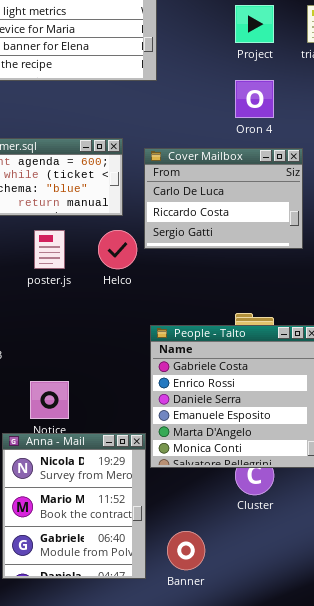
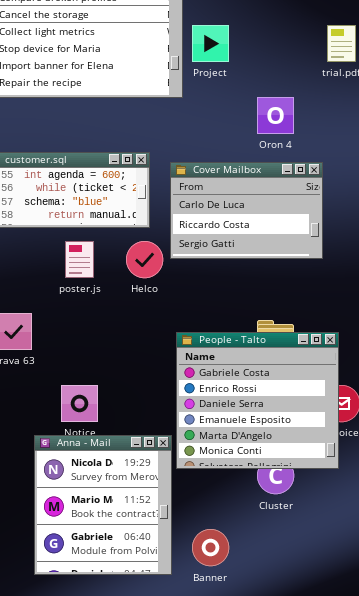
Project: [235,5,274,43] -> [192,25,229,62], moved

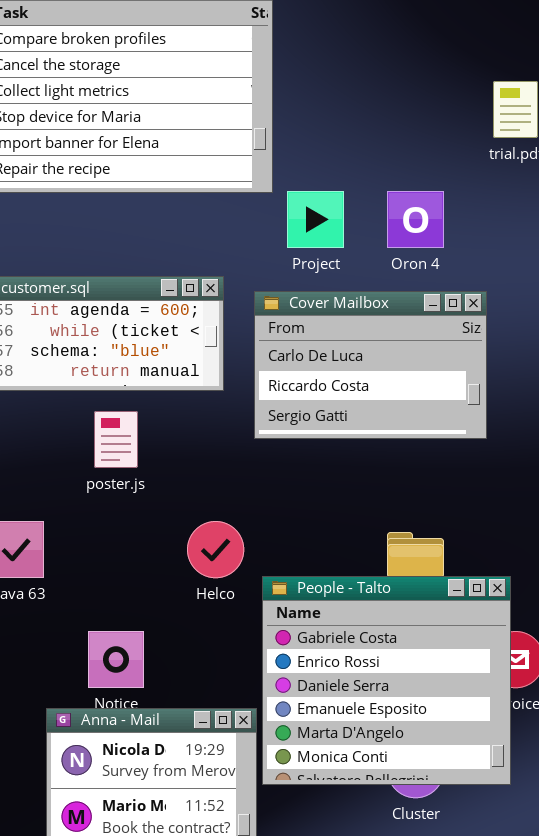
Project: [192,25,229,62] -> [287,191,344,248], moved
Helco: [126,241,163,278] -> [187,521,244,578], moved
People - Talto: [176,332,339,469] -> [262,576,511,785], moved

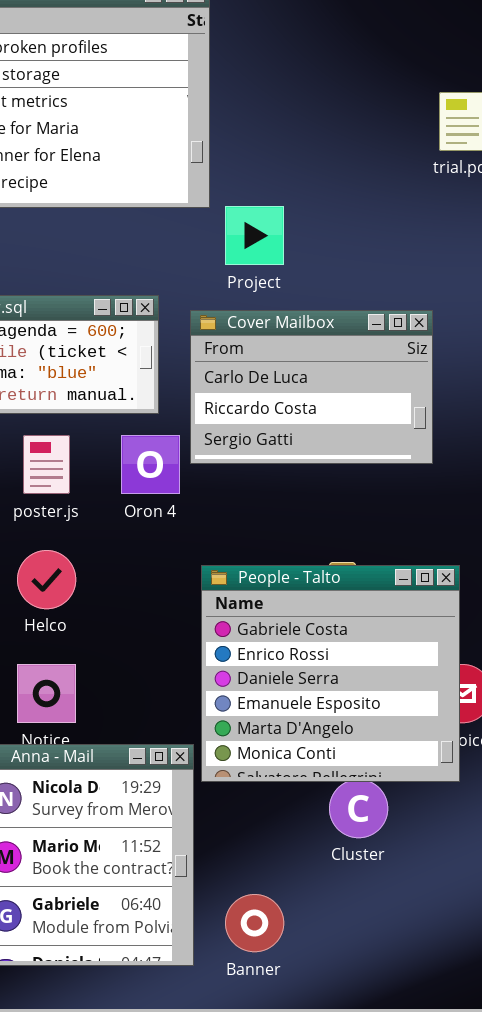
Oron 4: [387,191,444,248] -> [121,435,180,494], moved
Helco: [187,521,244,578] -> [17,550,76,609], moved
People - Talto: [262,576,511,785] -> [201,565,460,782], moved

